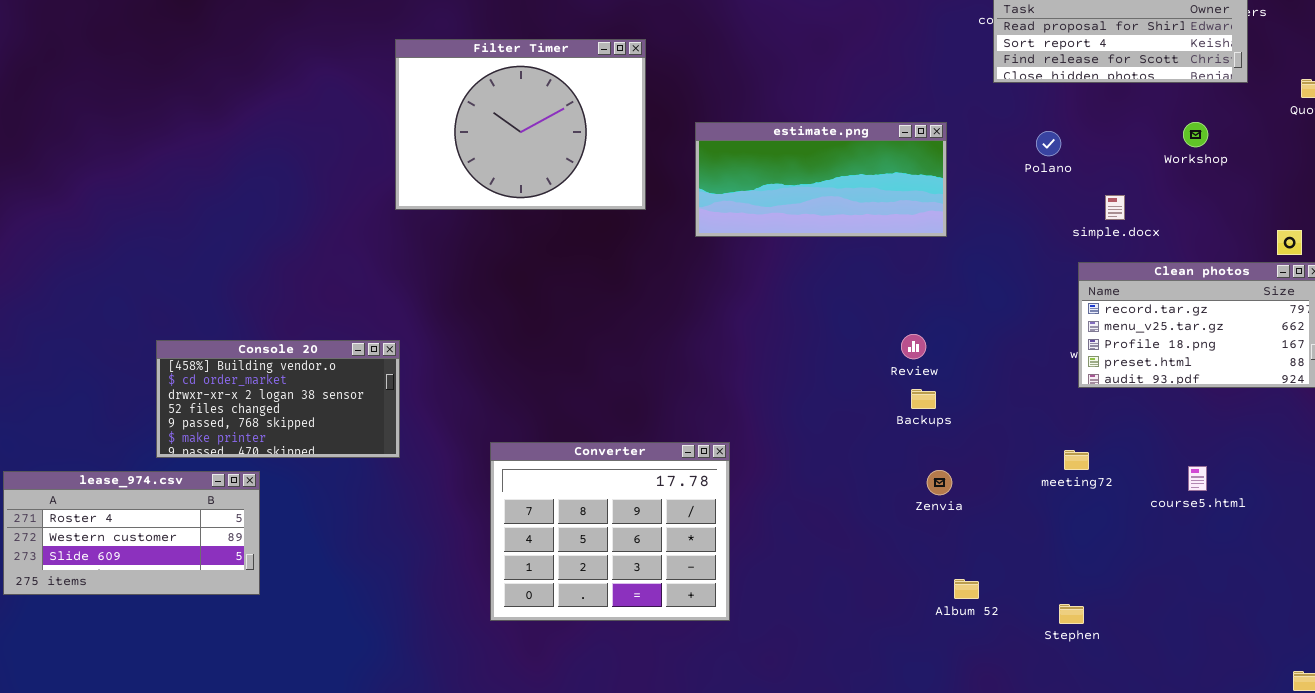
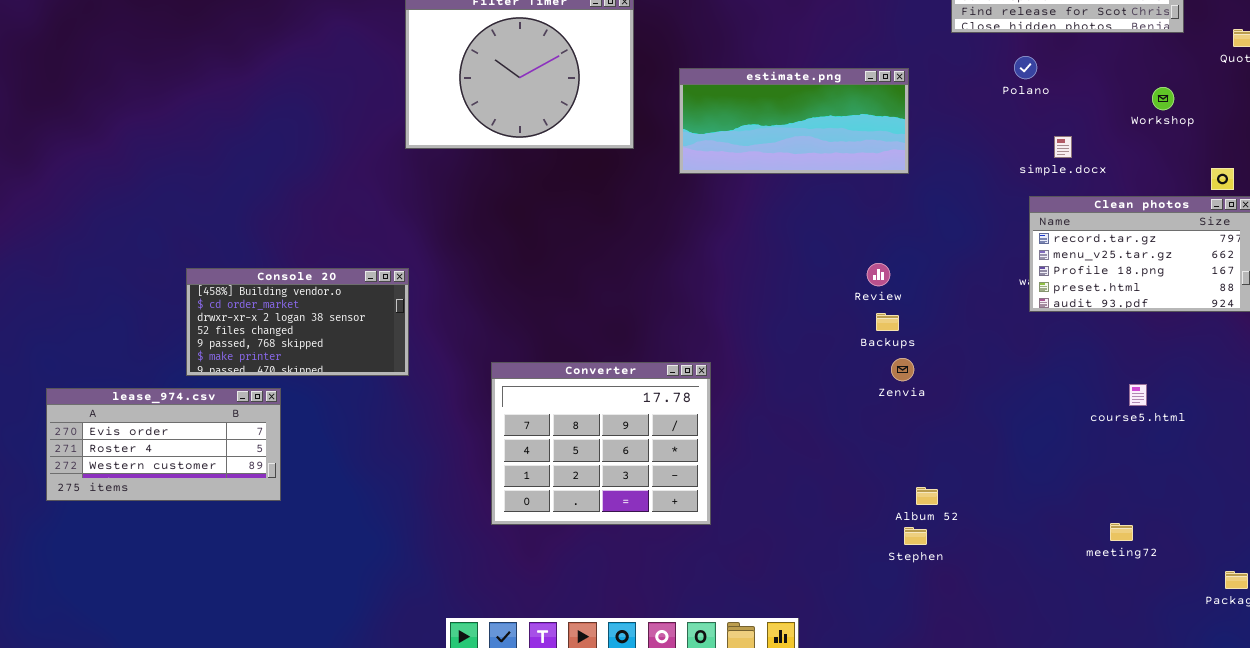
Workshop: [1183,122,1208,147] -> [1152,87,1174,110], moved
Polano: [1036,131,1061,156] -> [1014,56,1037,79], moved
meeting72: [1064,450,1089,470] -> [1110,523,1133,541], moved
Zenvia: [927,470,952,495] -> [891,358,914,381], moved
lease_974.csv: [3,471,260,595] -> [46,388,281,501], scrolled up 1 row
Stephen: [1059,604,1084,624] -> [904,527,927,545], moved

